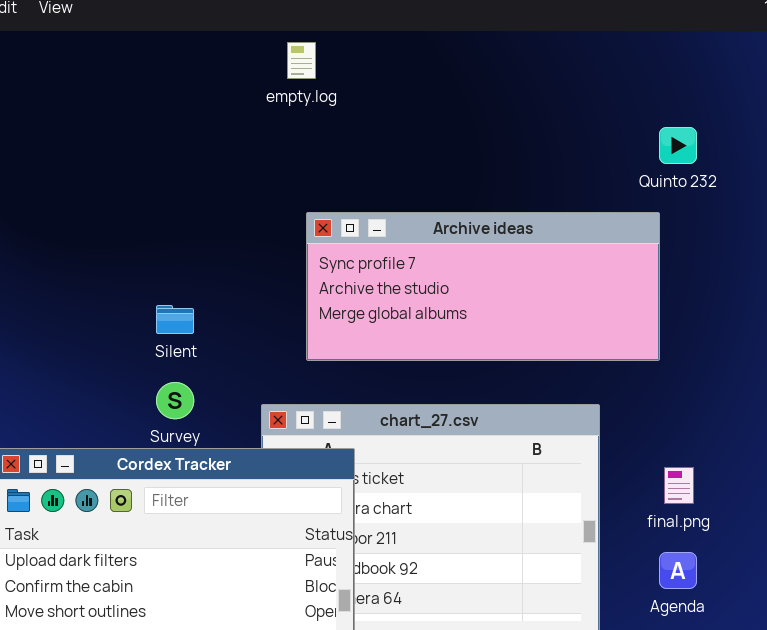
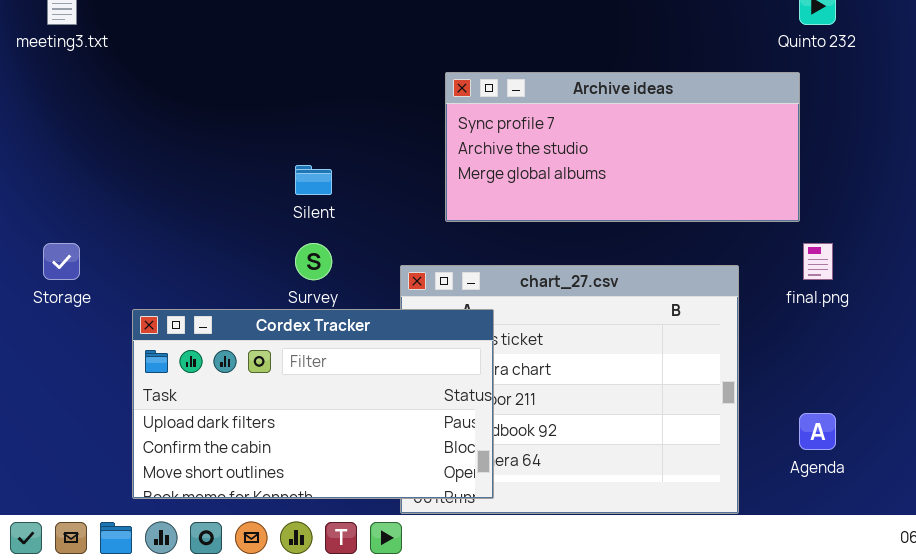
final.png: [664,467,694,504] -> [803,243,833,280], moved

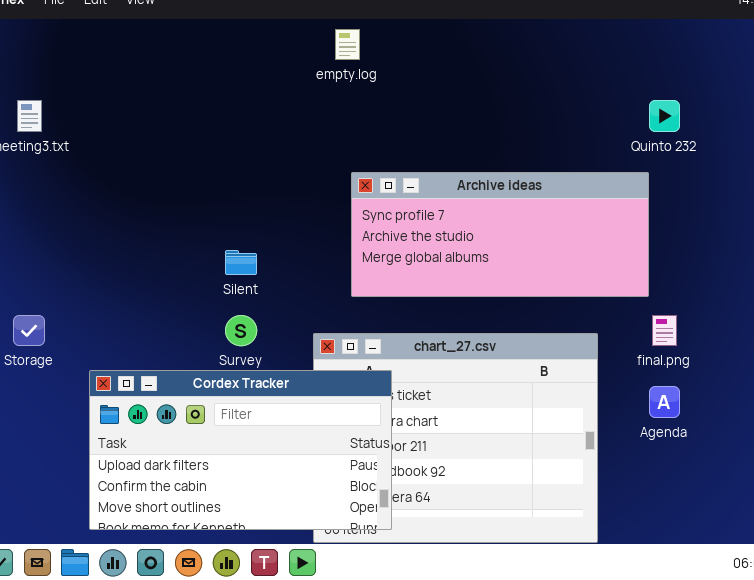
Agenda: [799,413,836,450] -> [649,386,680,418], moved

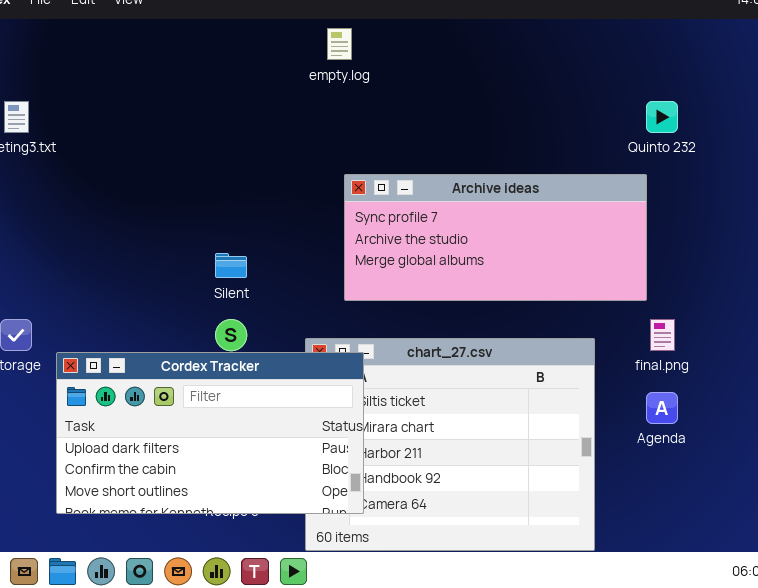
Cordex Tracker: [89,370,392,530] -> [56,352,364,514], moved

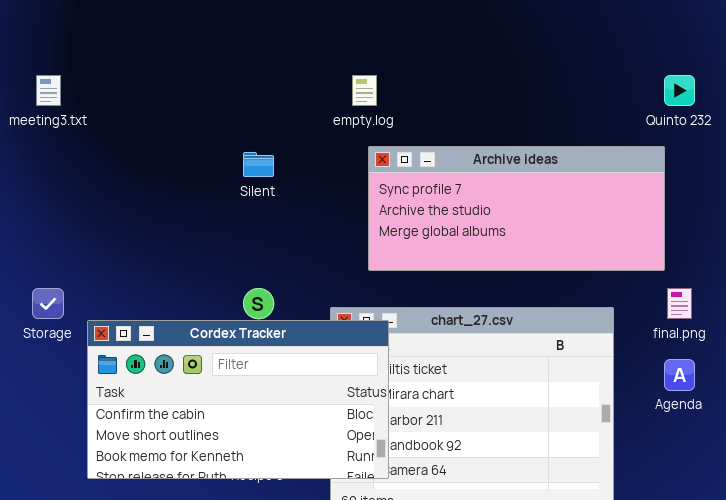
empty.log: [327,28,352,60] -> [352,75,377,106], moved
Silent: [215,253,247,278] -> [243,152,274,177], moved
Cordex Tracker: [56,352,364,514] -> [87,320,389,479], scrolled down 1 row

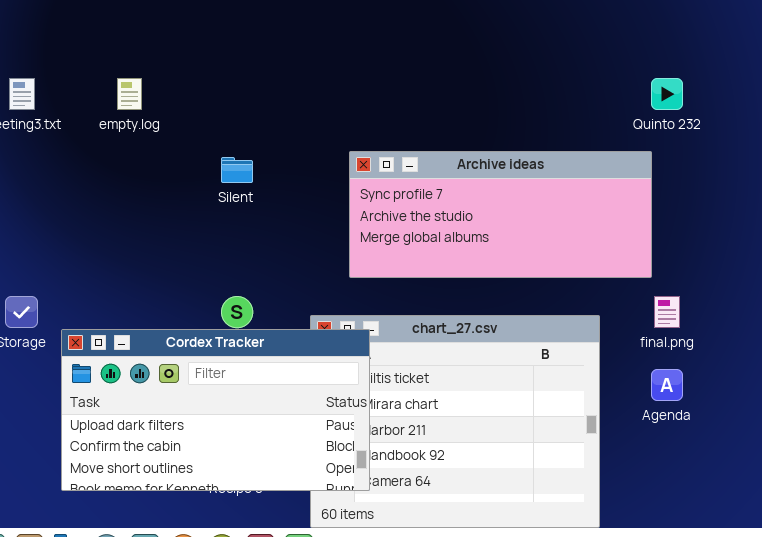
empty.log: [352,75,377,106] -> [117,78,142,110], moved
Cordex Tracker: [87,320,389,479] -> [61,329,370,491], scrolled up 1 row

